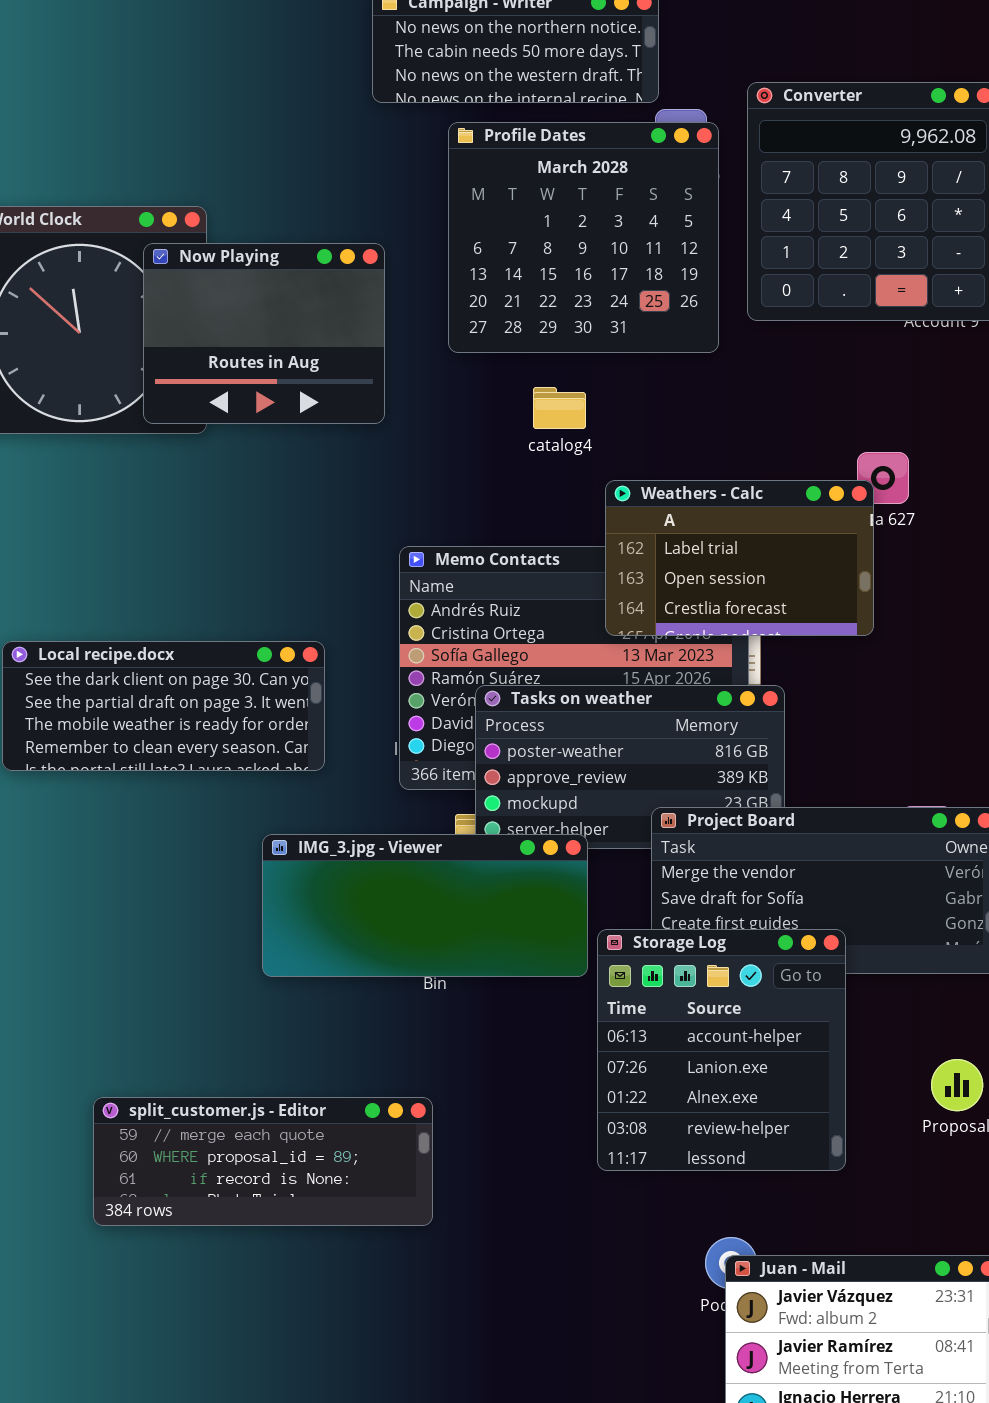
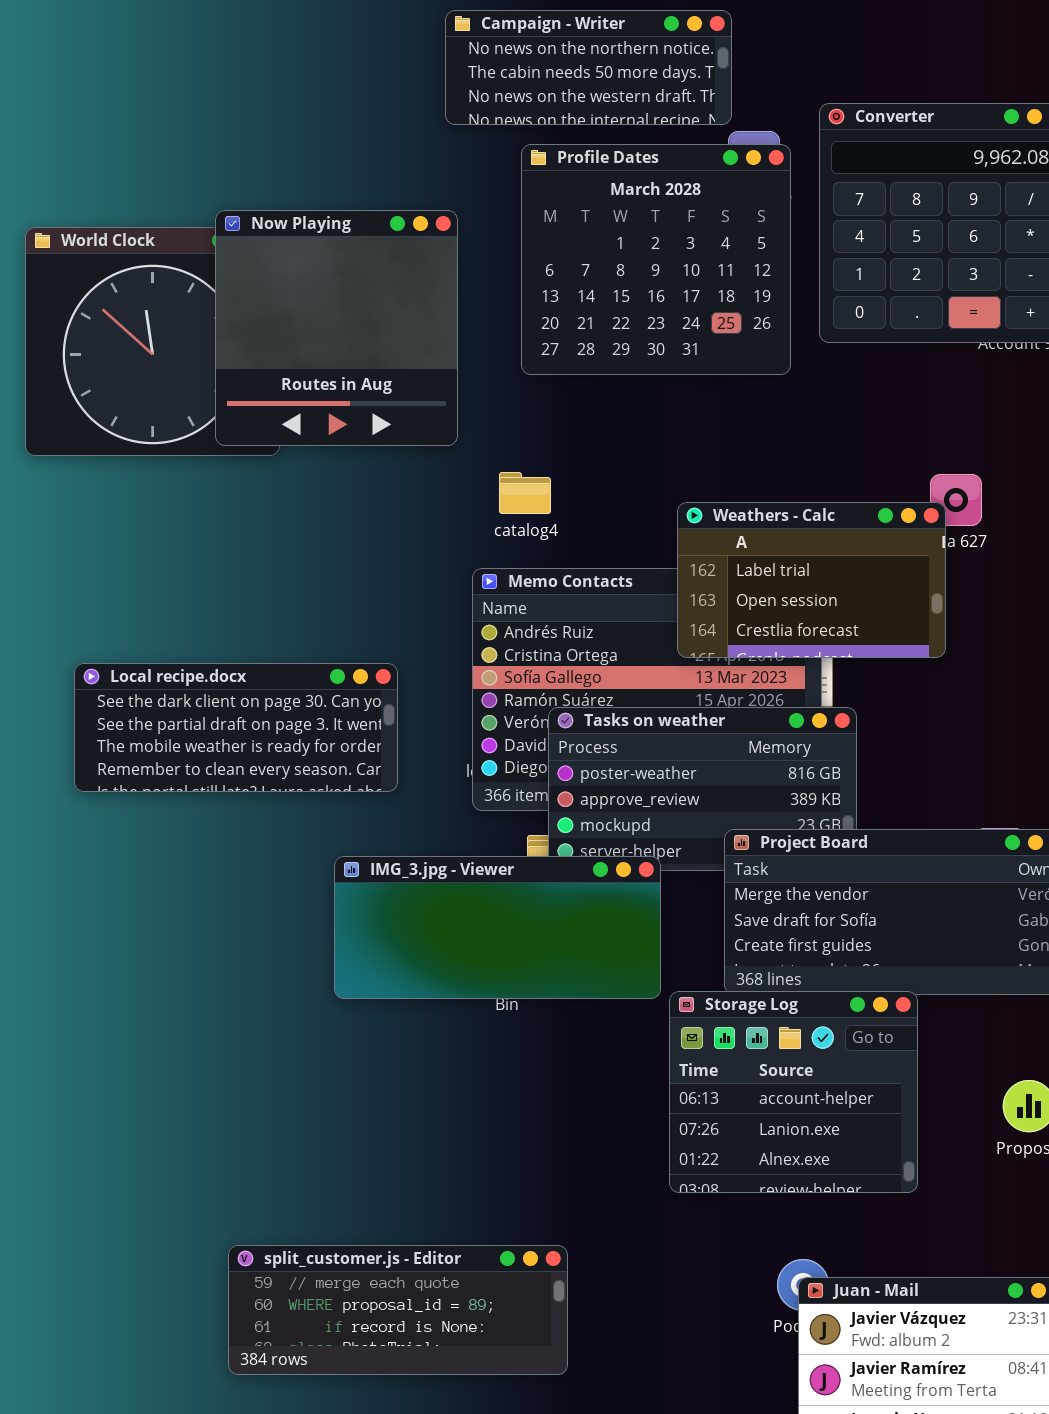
Now Playing: [143,243,385,424] -> [215,210,458,446], resized
catalog4: [533,387,586,429] -> [499,472,551,514], moved
Storage Log: [597,929,846,1171] -> [669,991,918,1193], resized
split_customer.js - Editor: [93,1097,433,1226] -> [228,1245,568,1375], moved

